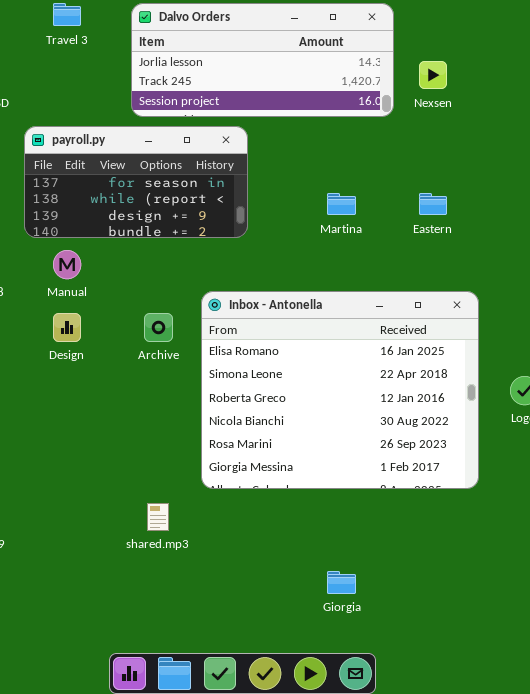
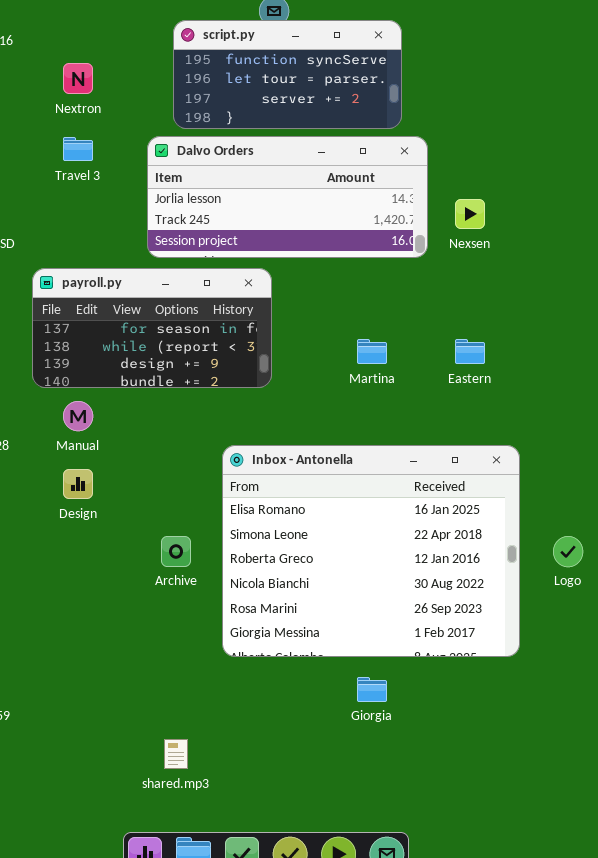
Archive: [144,313,173,342] -> [161,536,191,567], moved
shared.mp3: [147,503,169,531] -> [164,739,188,769], moved
Giorgia: [327,571,356,594] -> [357,677,387,702], moved

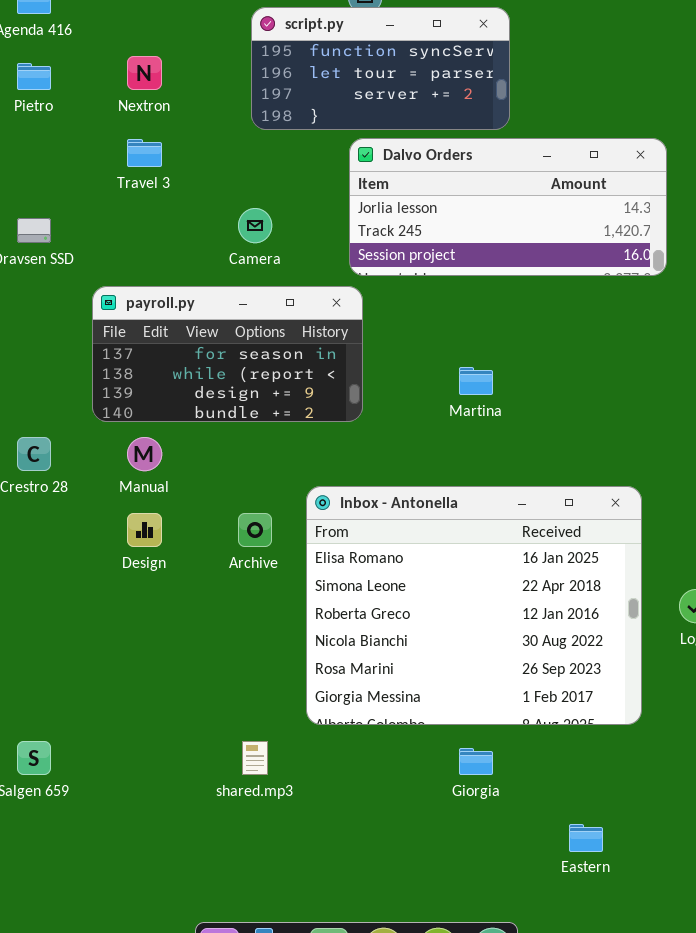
Dalvo Orders: [147,136,428,258] -> [349,138,667,276], moved
Eastern: [455,339,485,364] -> [569,824,603,852], moved
Archive: [161,536,191,567] -> [238,513,272,547], moved
shared.mp3: [164,739,188,769] -> [242,741,268,775], moved

